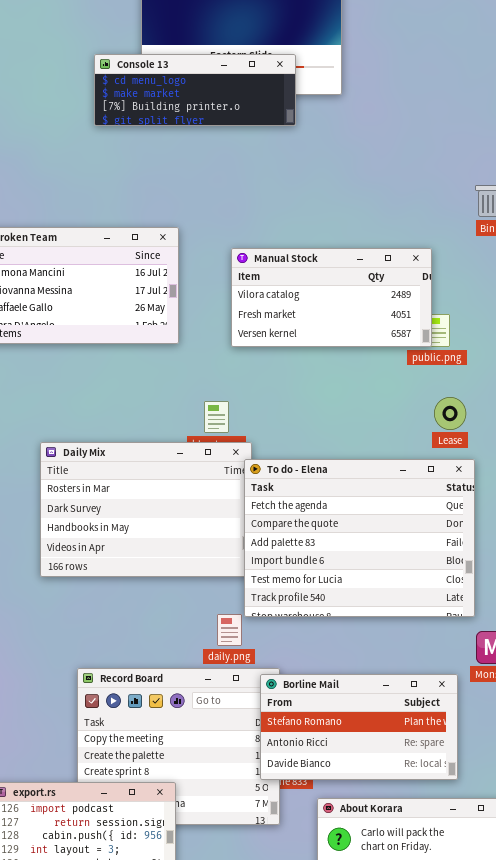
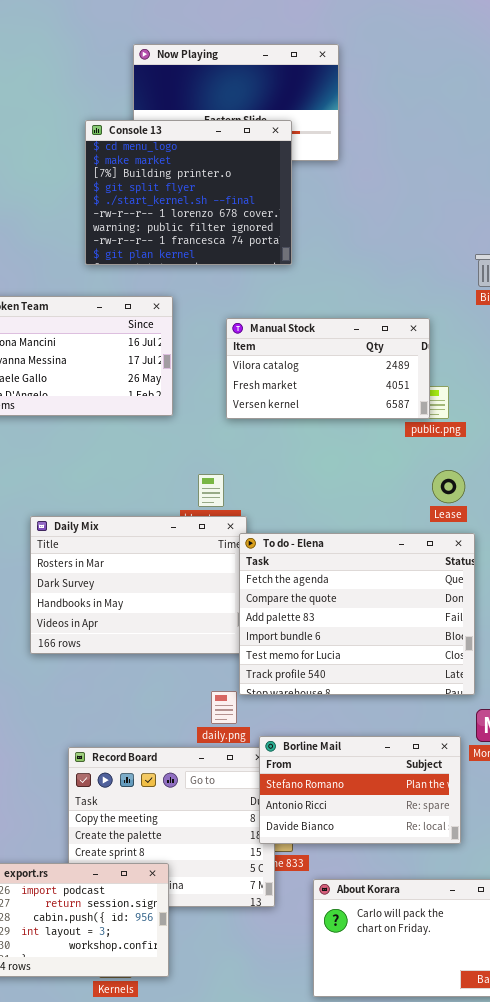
Console 13: [94,54,296,126] -> [85,120,292,265], resized
Borline Mail: [260,674,458,780] -> [259,736,461,844], moved

